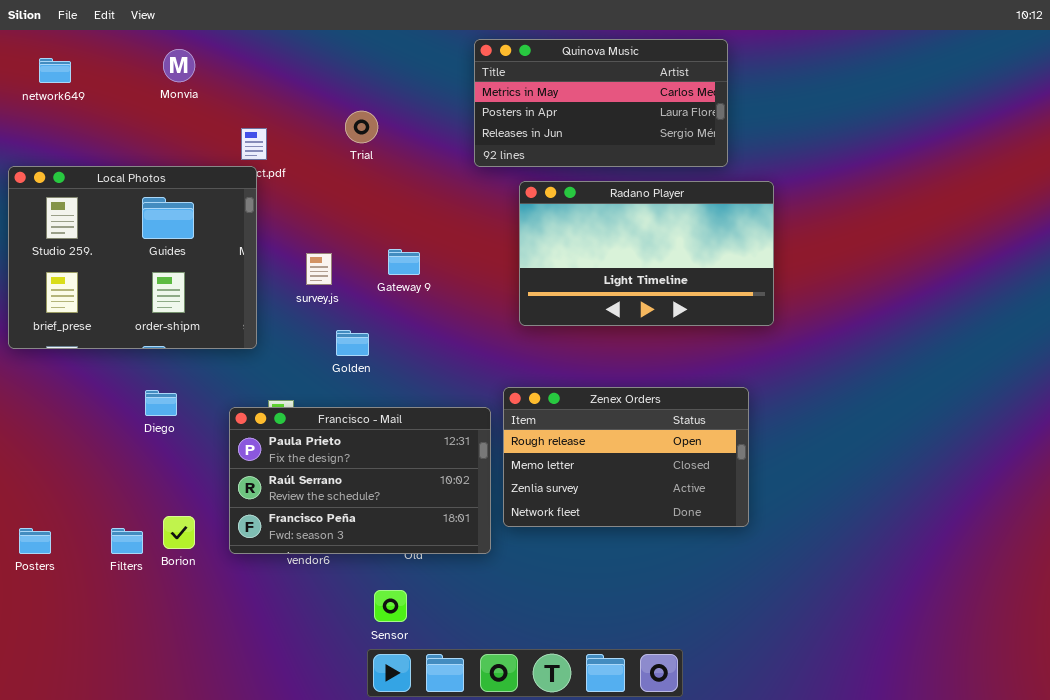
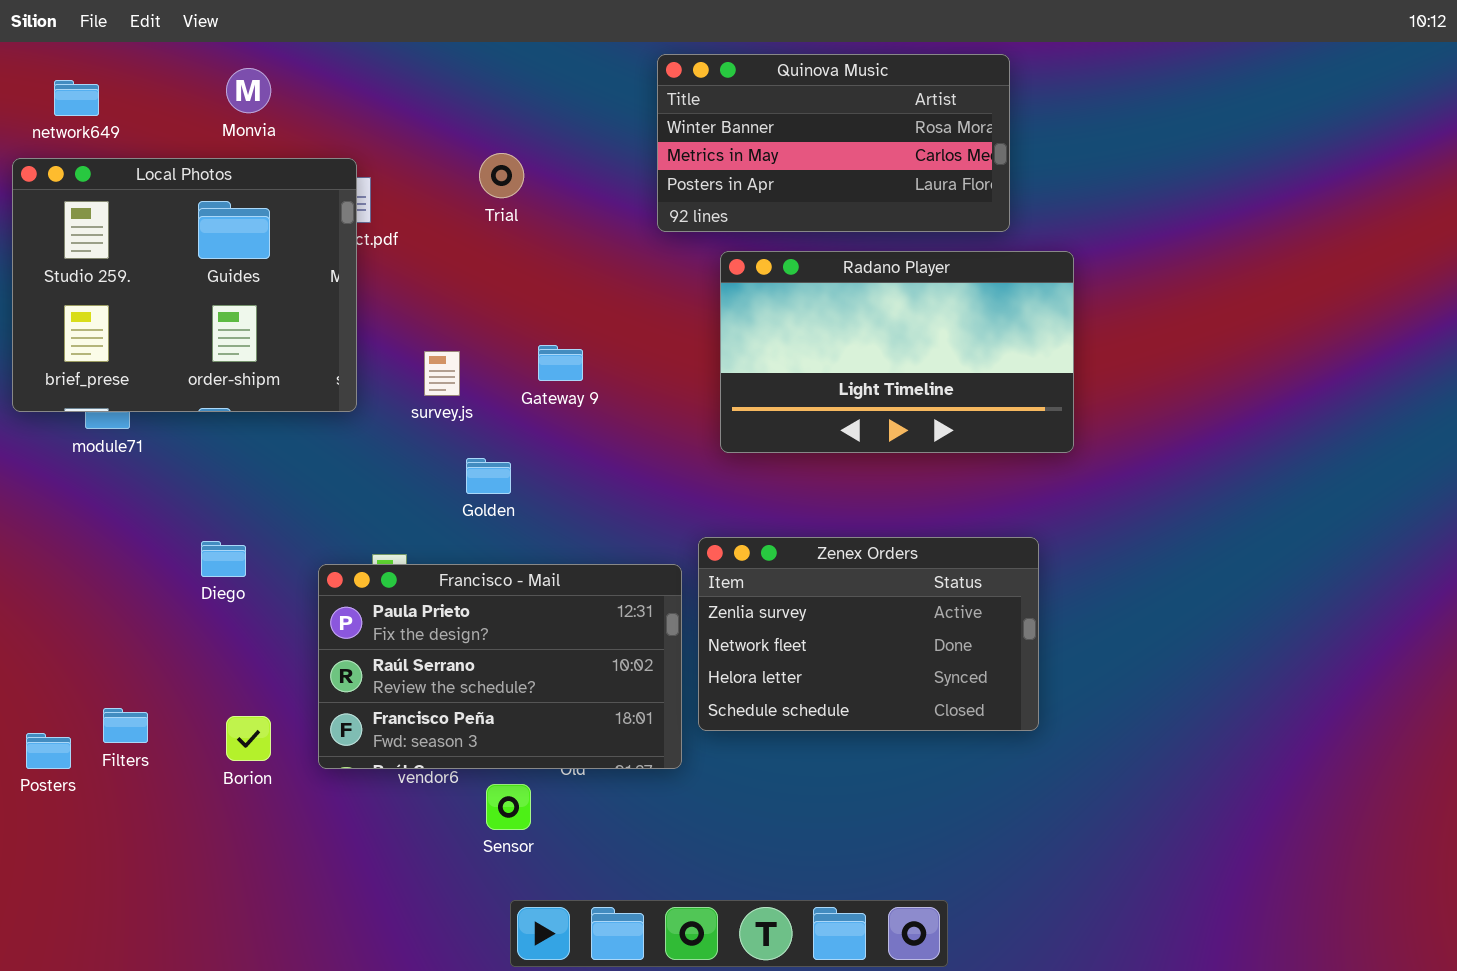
Quinova Music: [474,39,728,167] -> [657,54,1010,232], scrolled up 1 row
Local Photos: [8,166,257,349] -> [12,158,357,412], moved
Zenex Orders: [503,387,749,527] -> [698,537,1039,731], scrolled down 2 rows
Filters: [111,528,143,554] -> [103,708,148,743], moved
Sensor: [374,590,407,622] -> [486,784,531,830], moved

